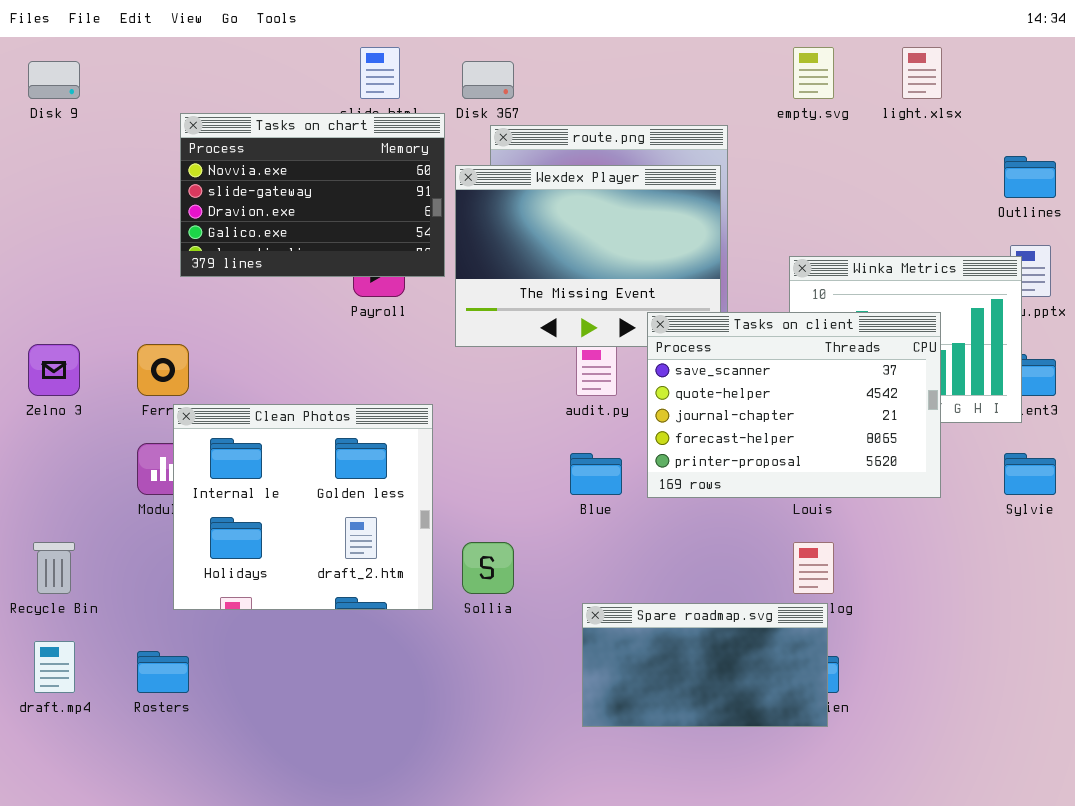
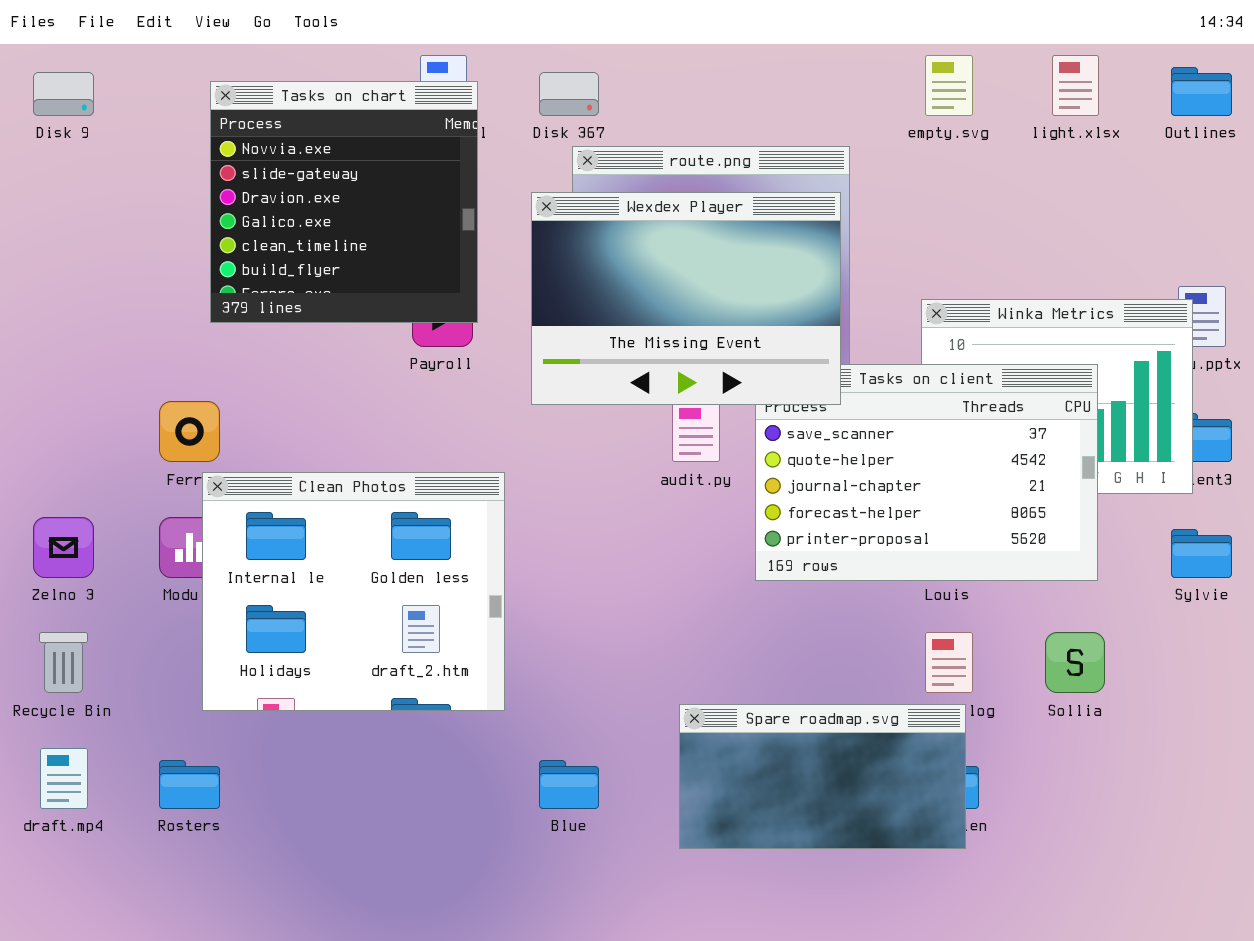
Tasks on chart: [180,113,445,277] -> [210,81,478,323], resized
Outlines: [1004,156,1056,198] -> [1171,67,1232,116], moved
Wexdex Player: [455,165,721,347] -> [531,192,841,405], raised
Zelno 3: [28,344,80,396] -> [33,517,94,578], moved
Blue: [570,453,622,495] -> [539,760,599,809], moved
Sollia: [462,542,514,594] -> [1045,632,1105,693], moved

